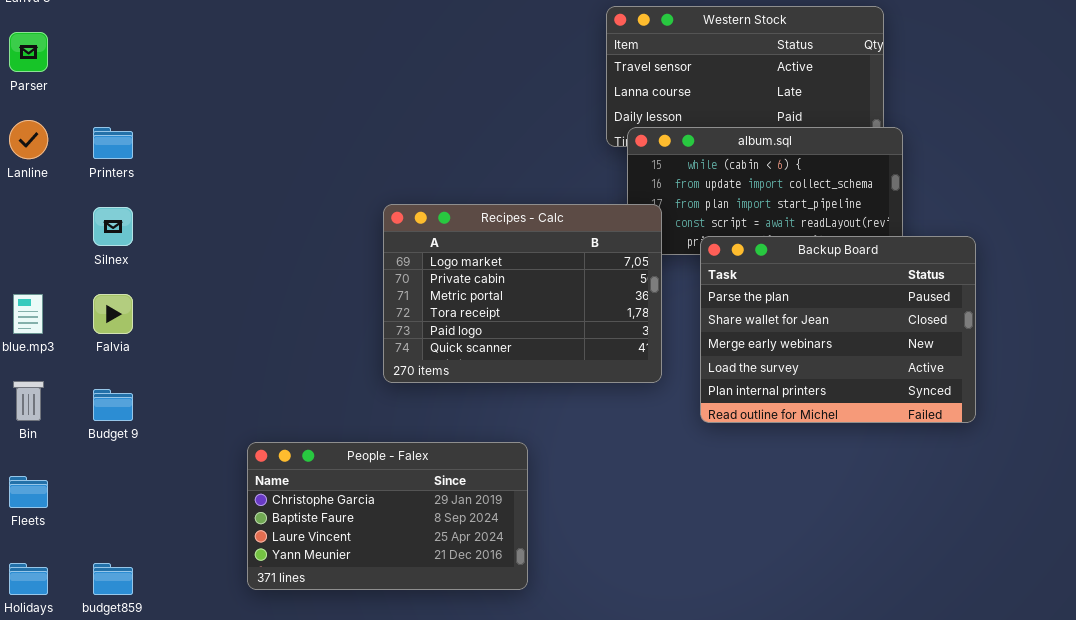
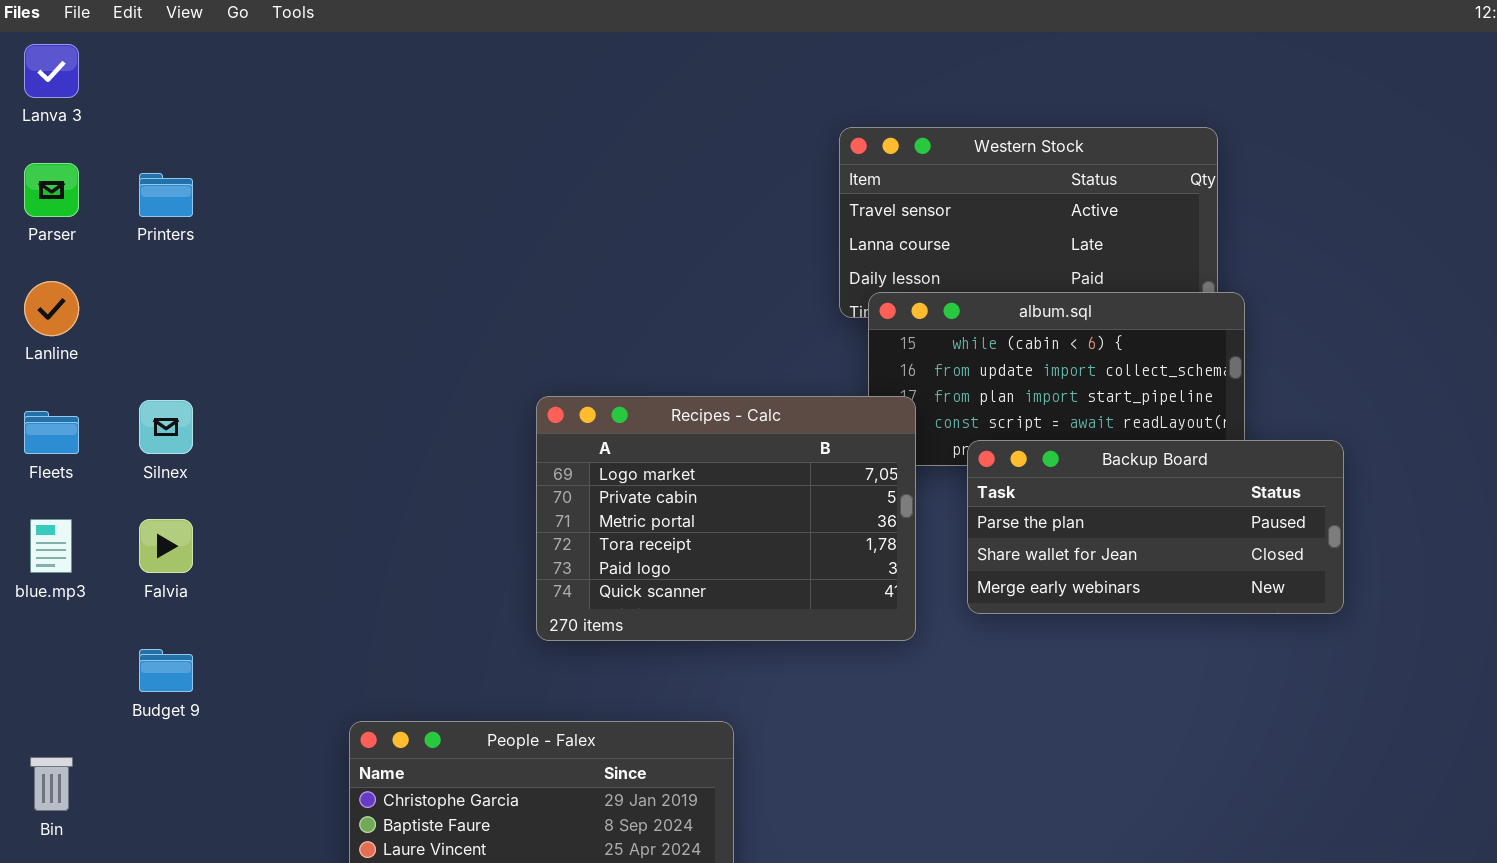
Printers: [93,127,133,159] -> [139,173,193,217], moved
Backup Board: [700,236,976,423] -> [967,440,1344,614], resized
Bin: [13,381,44,421] -> [30,757,73,811], moved
Fleets: [9,476,48,508] -> [24,411,79,454], moved

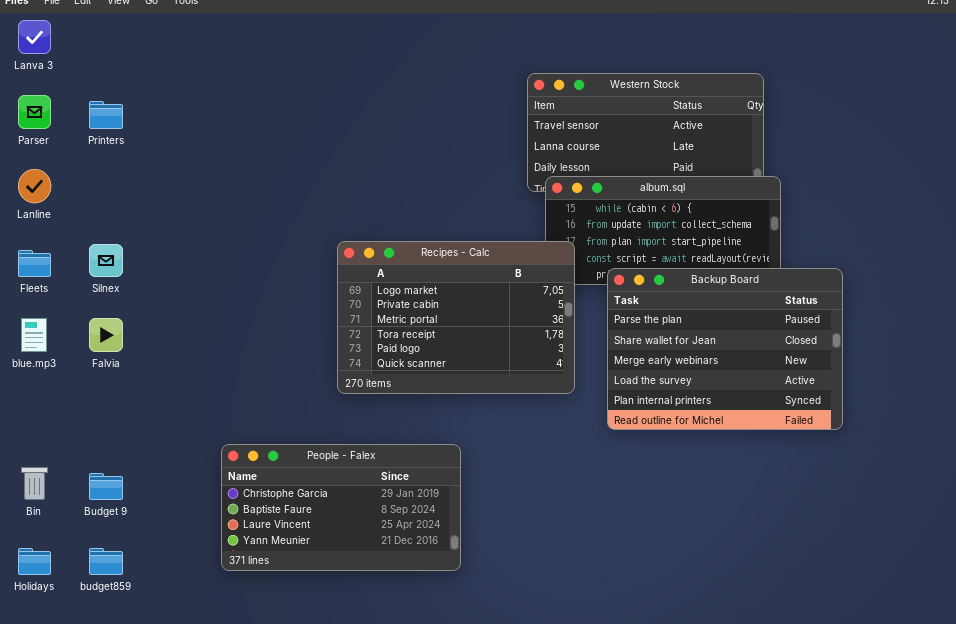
Backup Board: [967,440,1344,614] -> [607,268,843,430], resized
Budget 9: [139,649,193,692] -> [89,473,123,500], moved

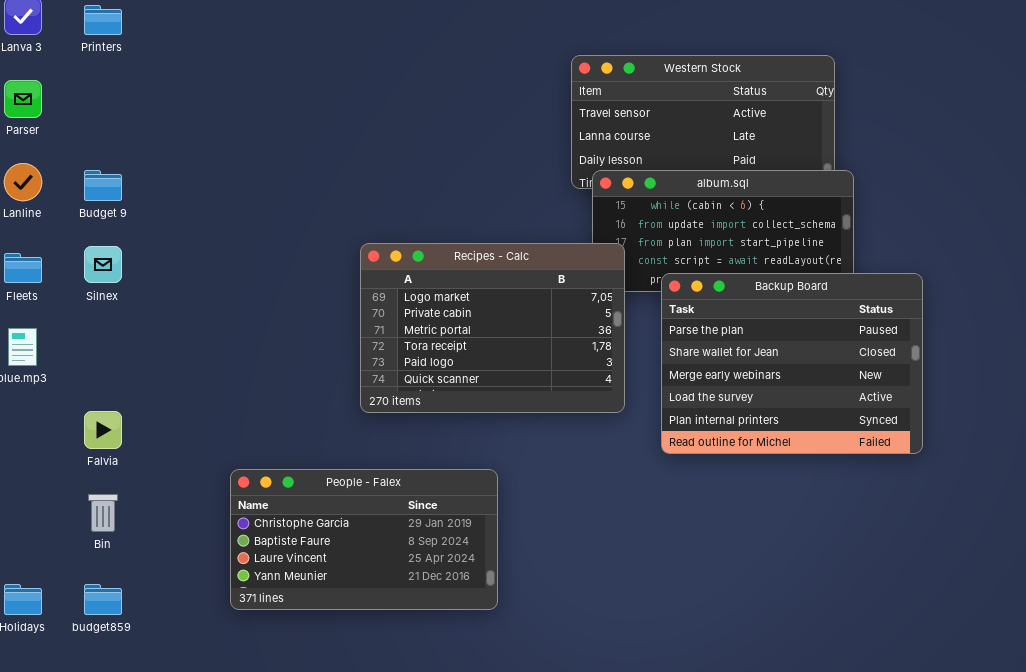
Printers: [89,101,123,129] -> [84,5,122,35], moved
Falvia: [89,318,123,352] -> [84,411,122,449], moved
Bin: [21,467,48,500] -> [88,494,118,532], moved
Budget 9: [89,473,123,500] -> [84,170,122,201], moved

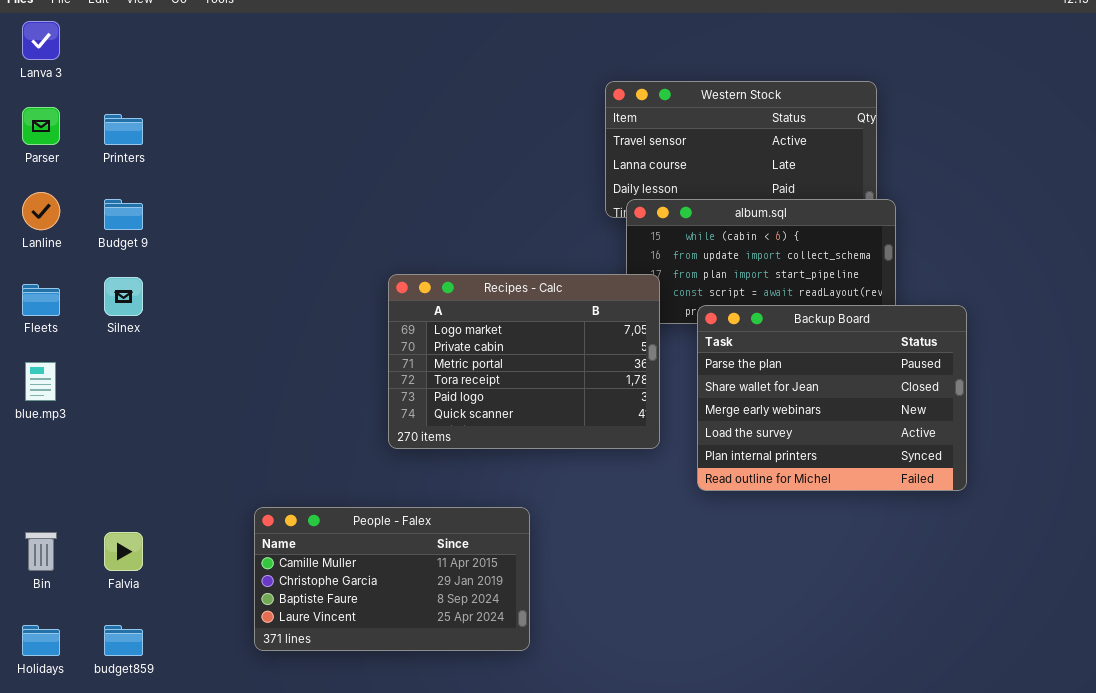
Printers: [84,5,122,35] -> [104,114,143,145], moved
Falvia: [84,411,122,449] -> [104,532,143,571], moved
People - Falex: [230,469,498,610] -> [254,507,530,651], scrolled up 1 row
Bin: [88,494,118,532] -> [25,532,57,571], moved

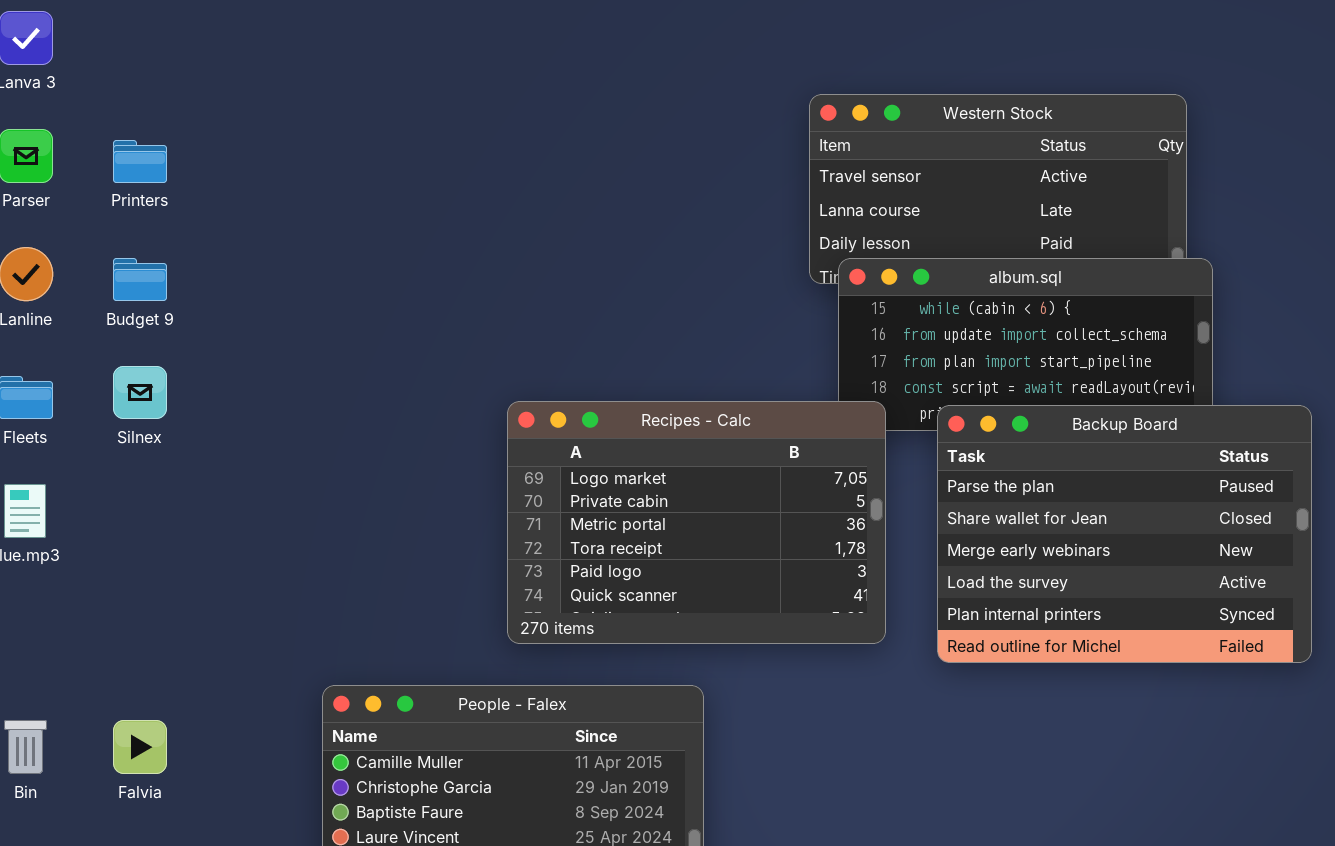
Recipes - Calc: [388,274,660,449] -> [507,401,886,644], moved

